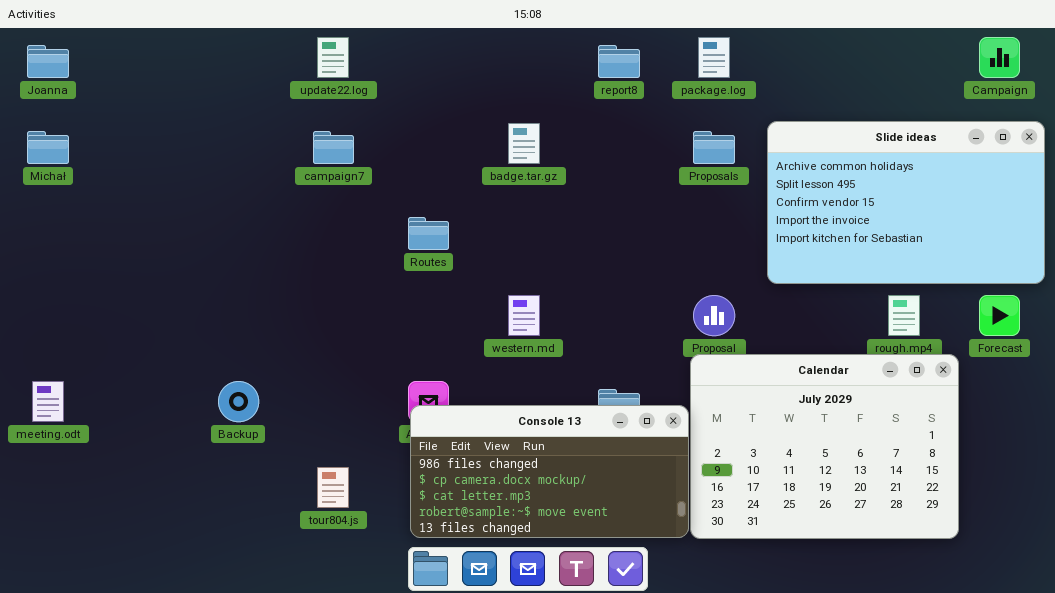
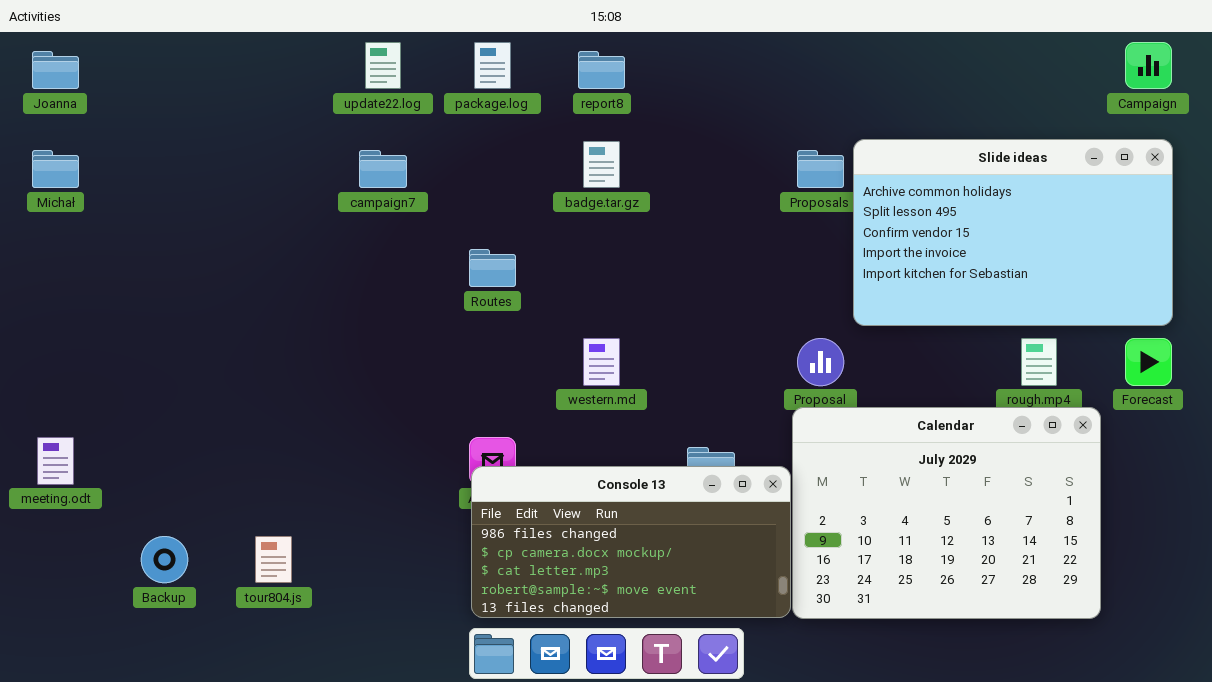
package.log: [698,37,730,78] -> [474,42,511,89], moved
report8: [598,45,640,78] -> [578,51,625,89], moved
Slide ideas: [767,121,1045,284] -> [853,139,1173,326], moved
Backup: [218,381,259,422] -> [141,536,188,583], moved
tour804.js: [317,467,349,508] -> [255,536,292,583], moved

